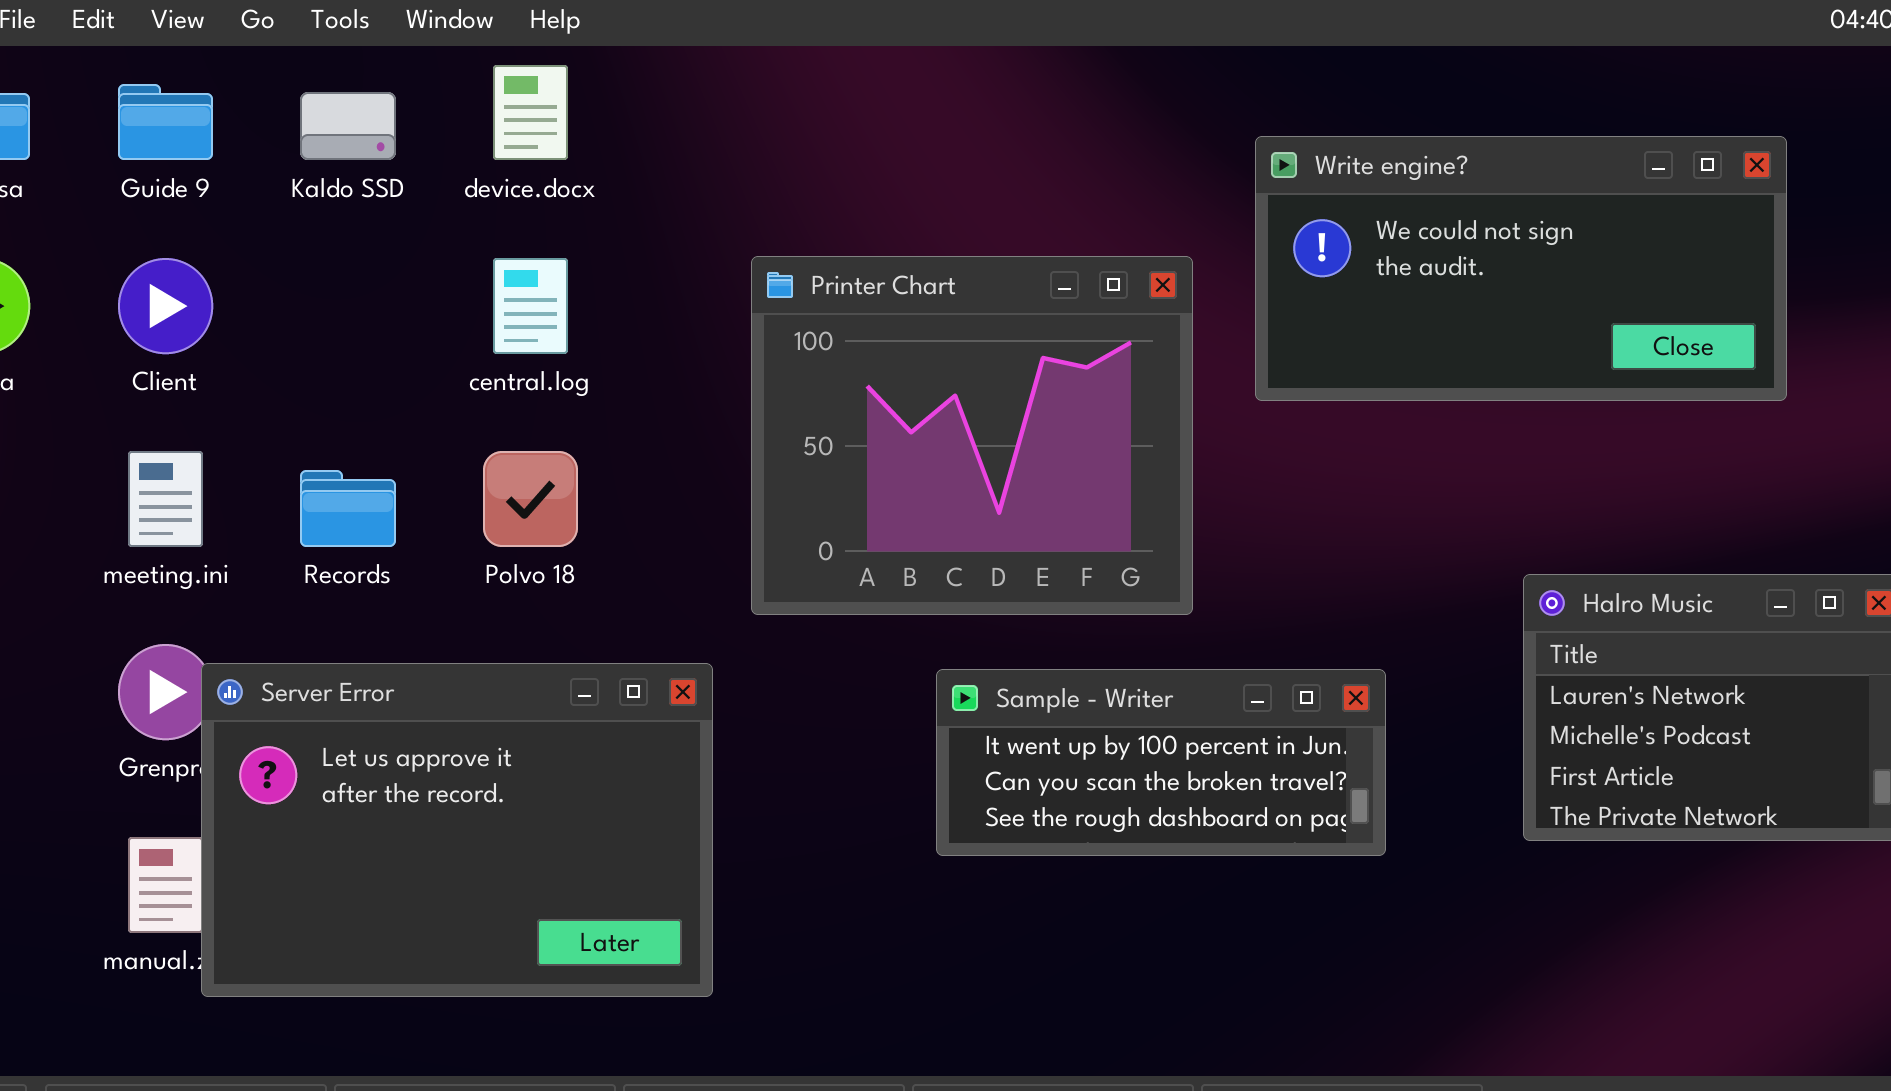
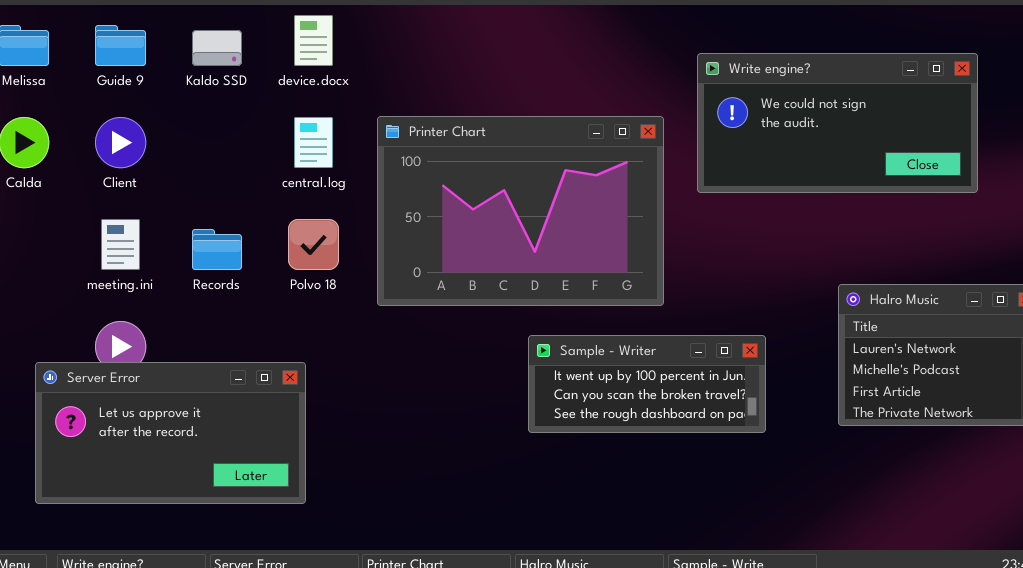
Printer Chart: [751,256,1193,615] -> [377,116,664,306], resized
Server Error: [201,663,713,997] -> [35,362,306,504], moved, resized

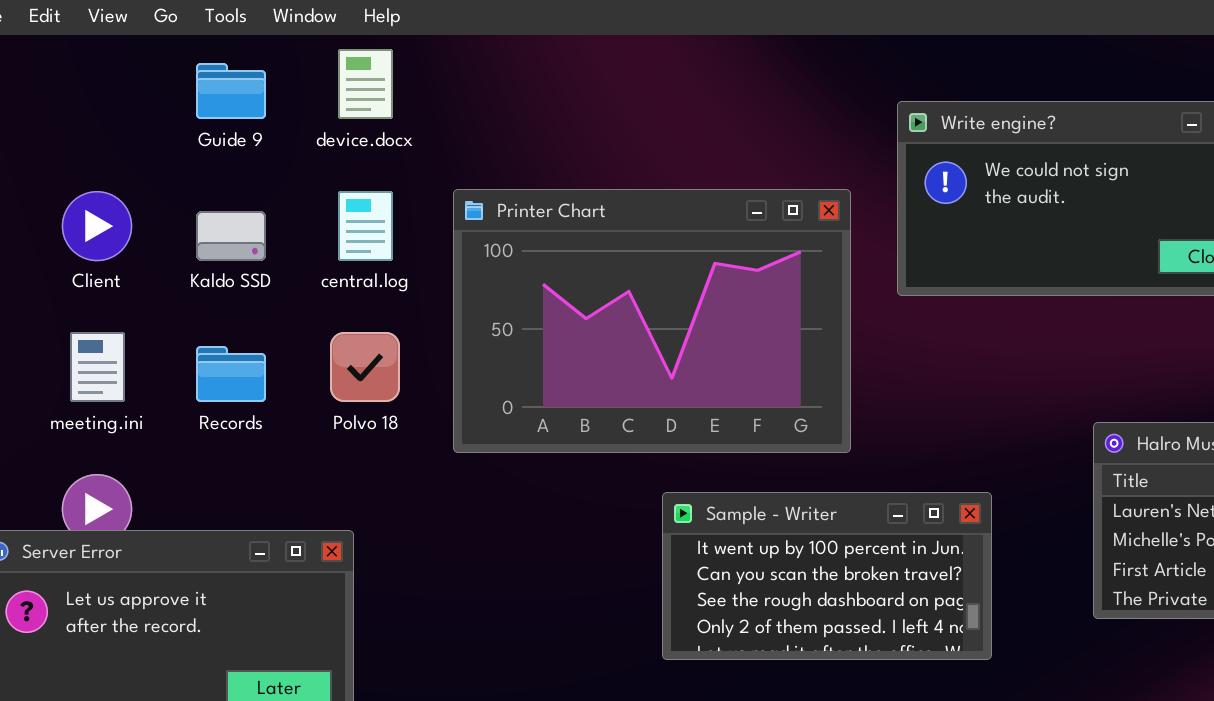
Guide 9: [95,25,146,66] -> [196,63,266,119], moved
Kaldo SSD: [192,30,242,66] -> [196,211,266,261], moved
Sample - Writer: [528,335,766,433] -> [662,492,992,660], resized

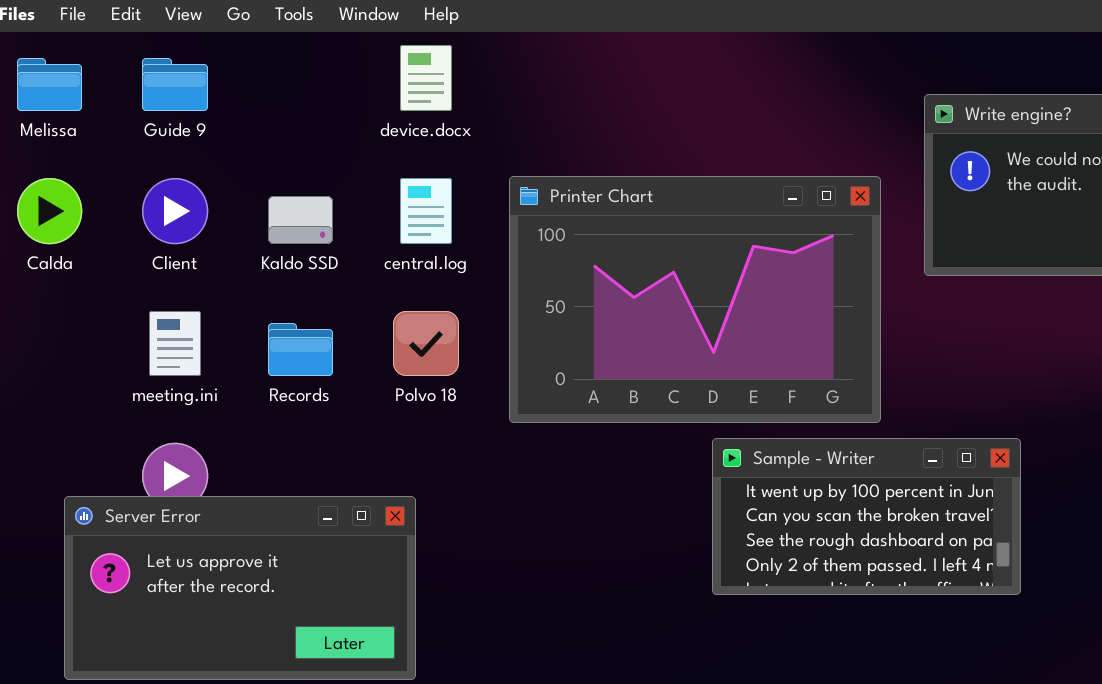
Guide 9: [196,63,266,119] -> [142,58,208,111], moved
Sample - Writer: [662,492,992,660] -> [712,438,1021,595], moved

